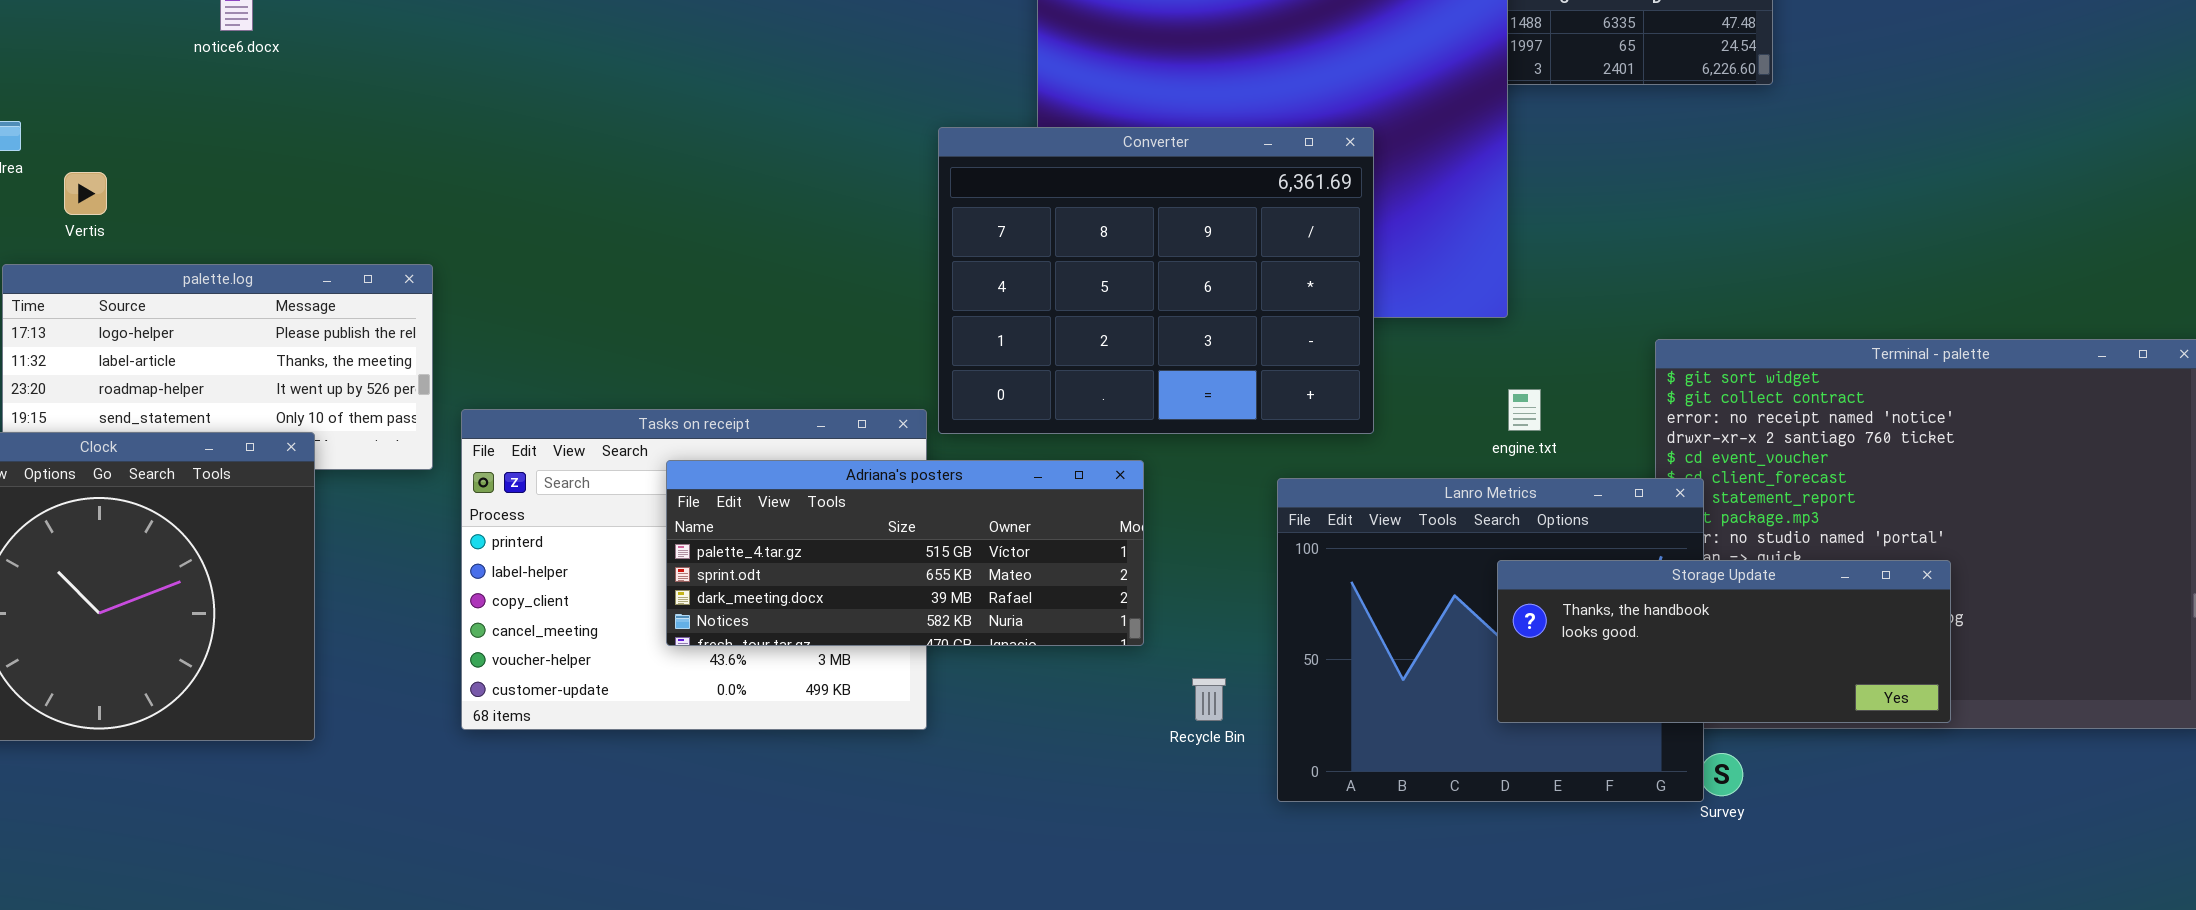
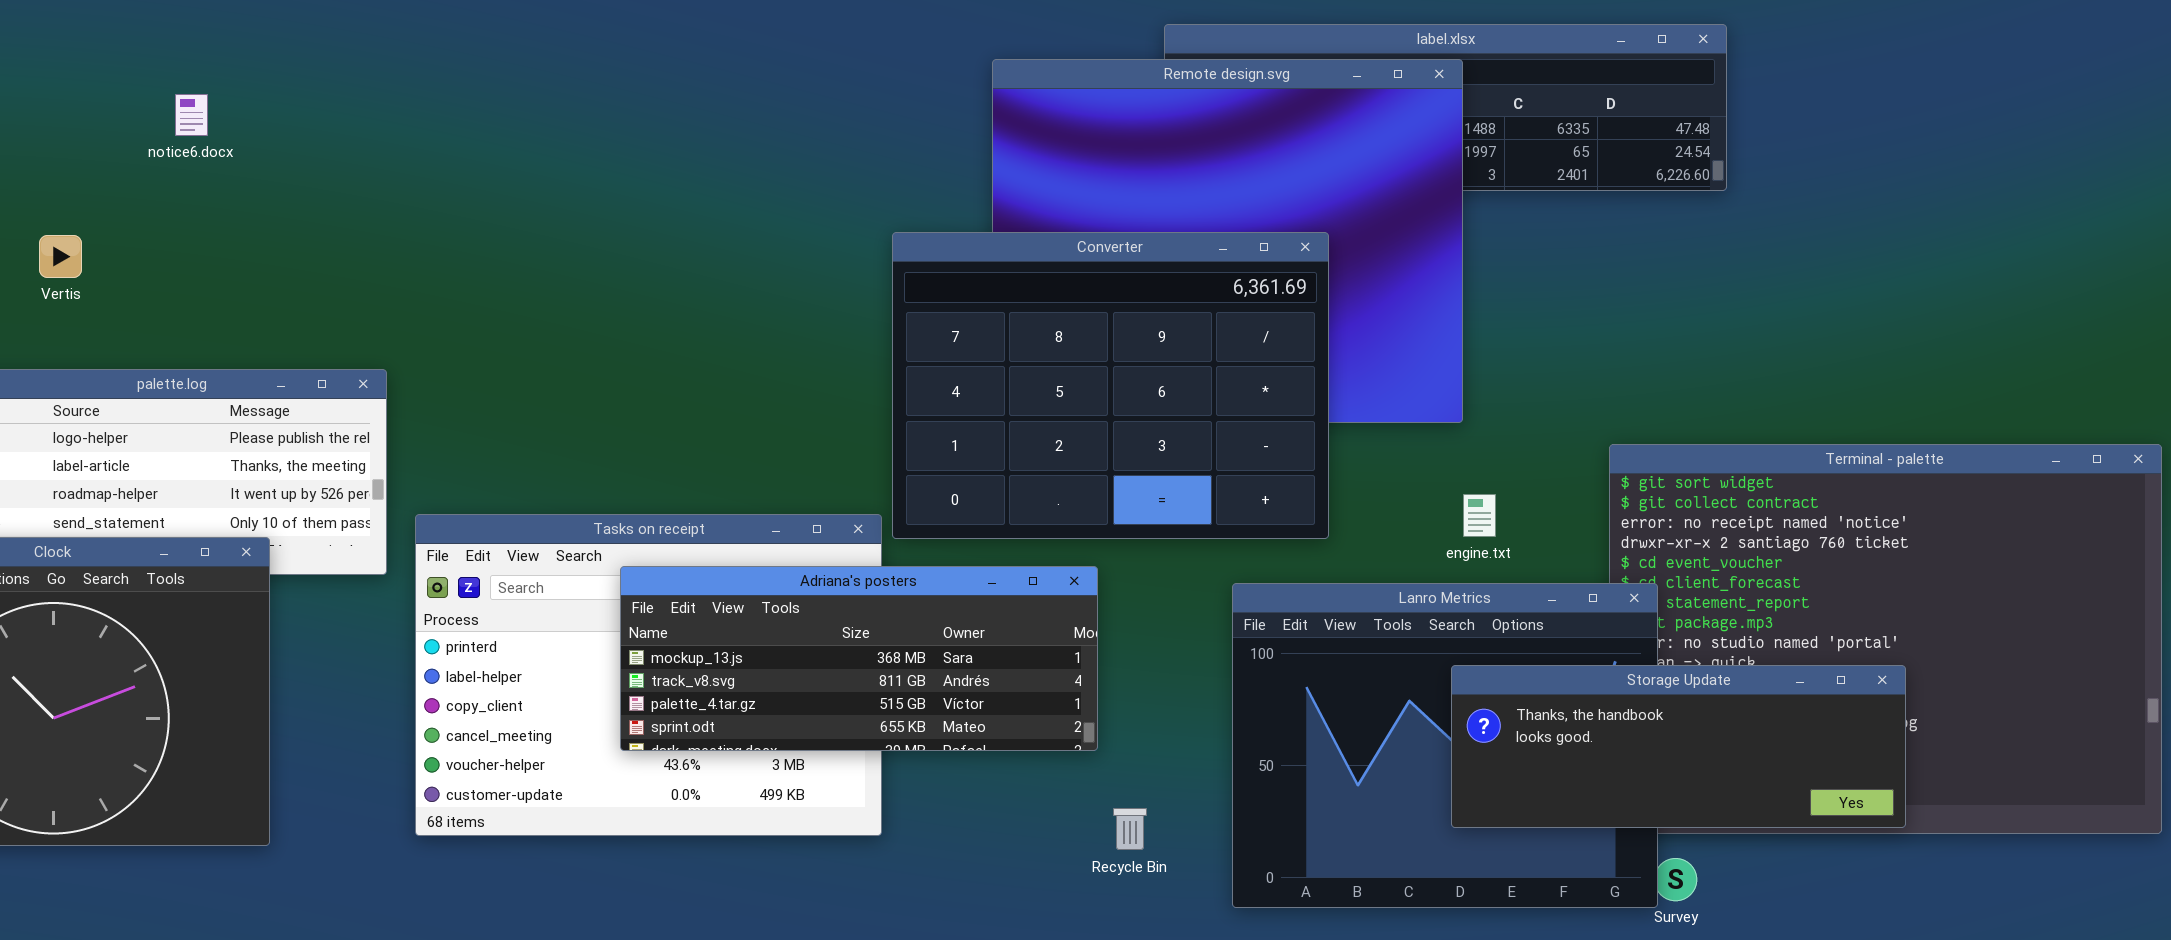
Vertis: [64,172,107,215] -> [39,235,82,278], moved
Adriana's posters: [666,460,1144,646] -> [620,566,1098,751], scrolled up 2 rows
Recycle Bin: [1192,678,1226,721] -> [1113,808,1147,850], moved

